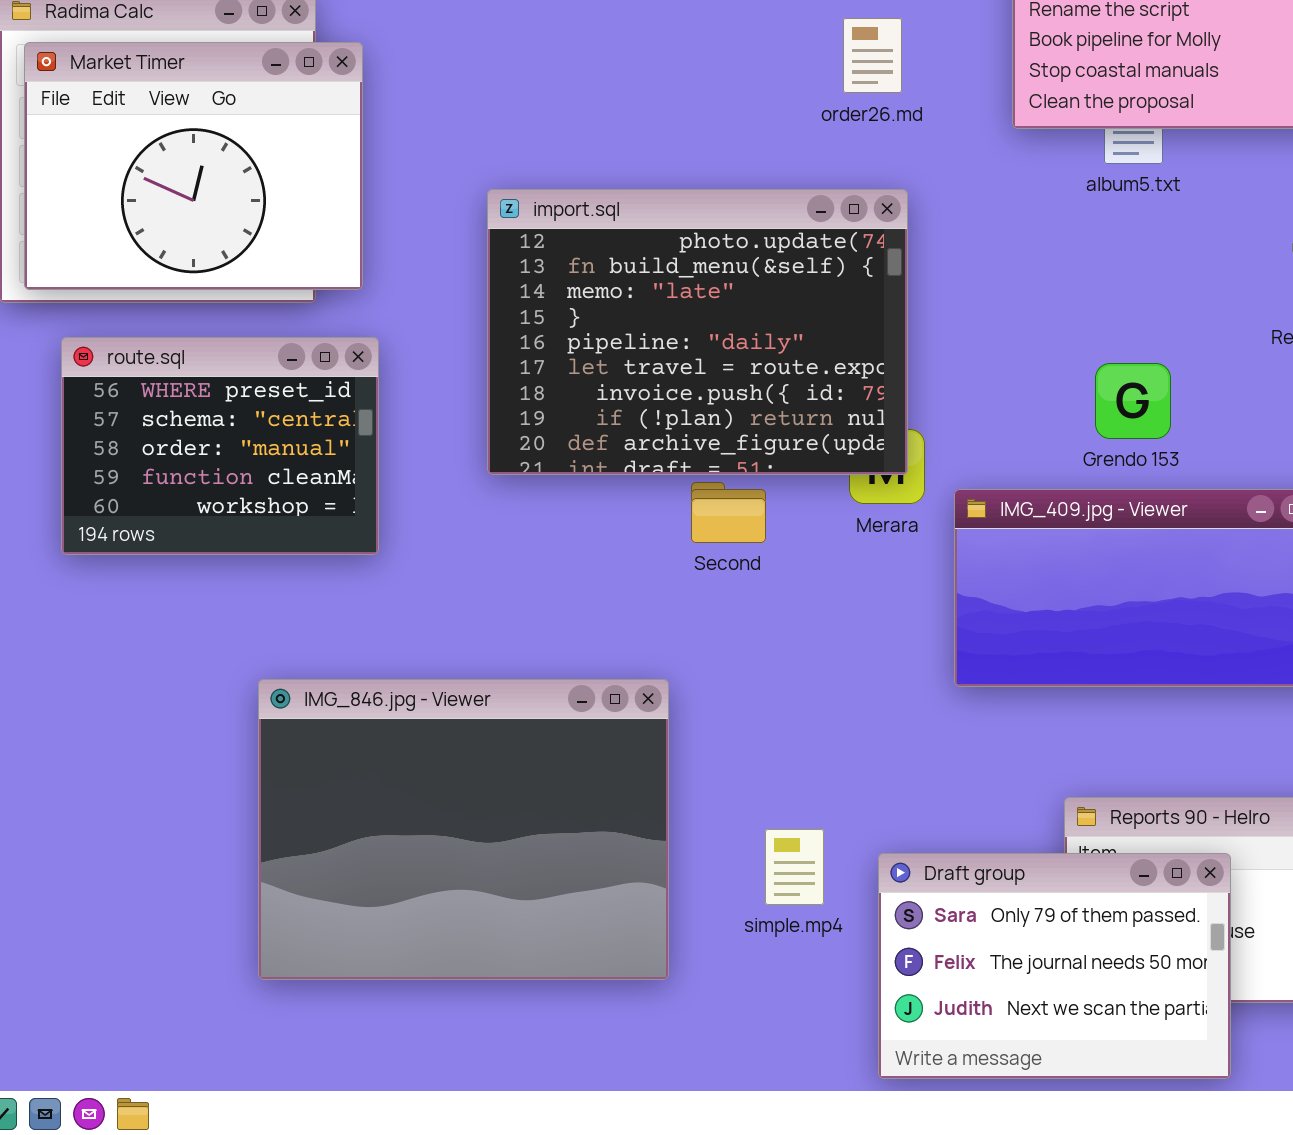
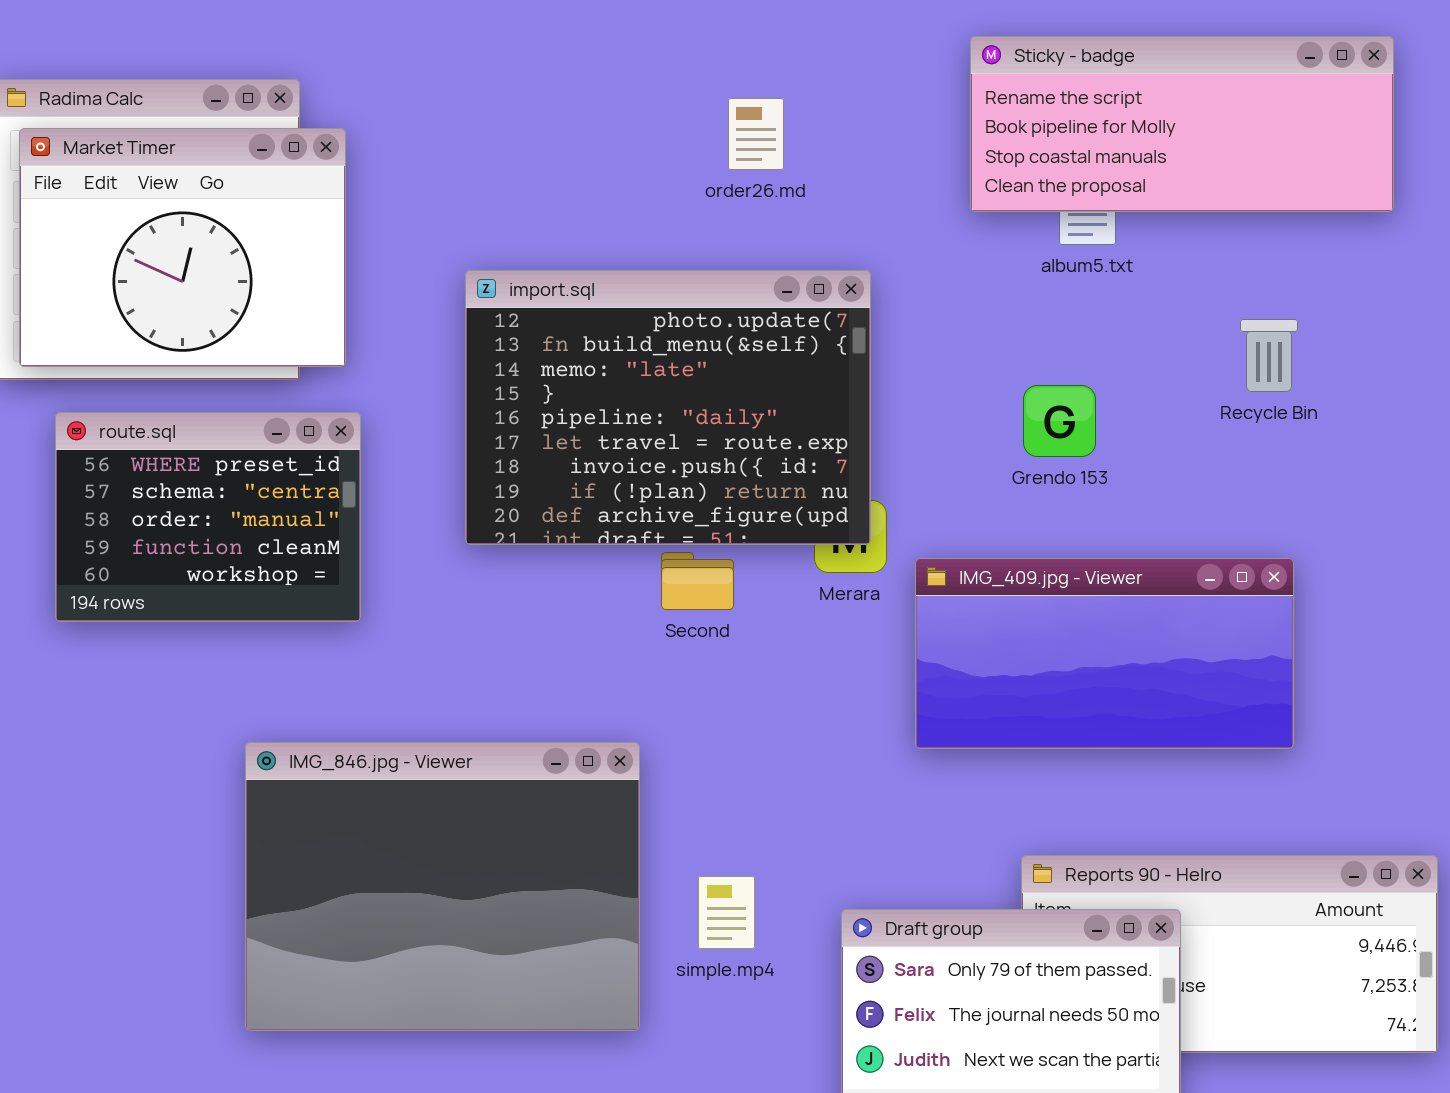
order26.md: [843,18,902,93] -> [728,98,784,170], moved
Grendo 153: [1095,363,1171,439] -> [1023,385,1096,457], moved
simple.mp4: [765,829,824,905] -> [698,876,755,949], moved

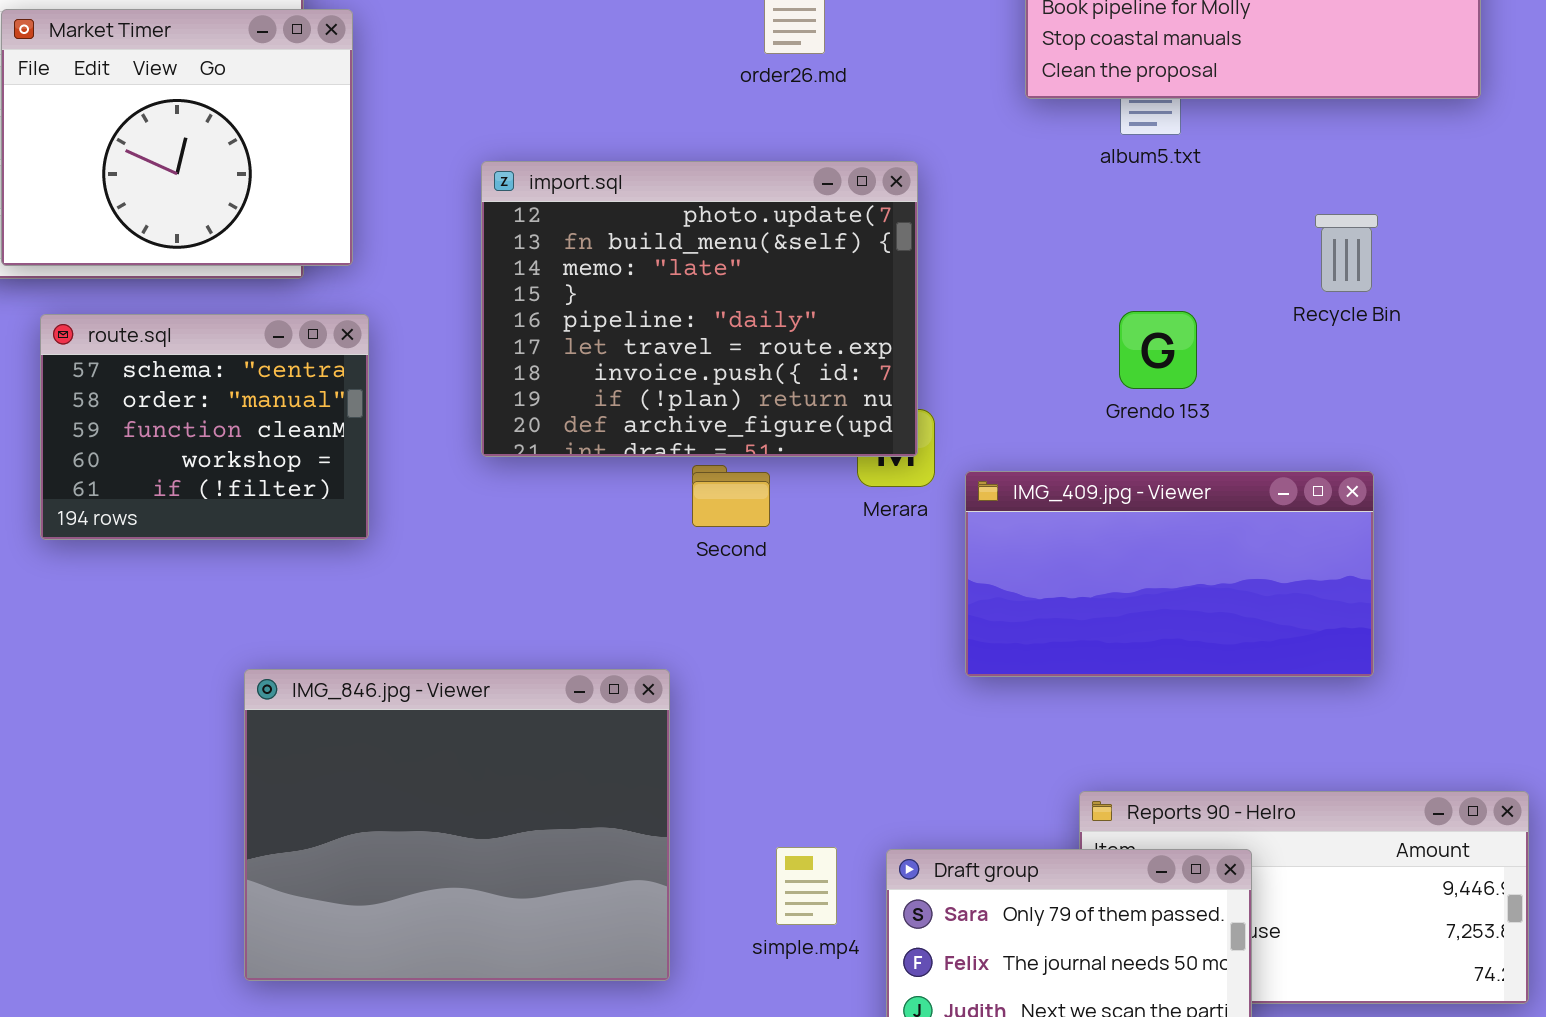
Grendo 153: [1023,385,1096,457] -> [1119,311,1197,389], moved
route.sql: [55,412,361,622] -> [40,314,369,540], scrolled down 1 row
simple.mp4: [698,876,755,949] -> [776,847,837,925], moved

